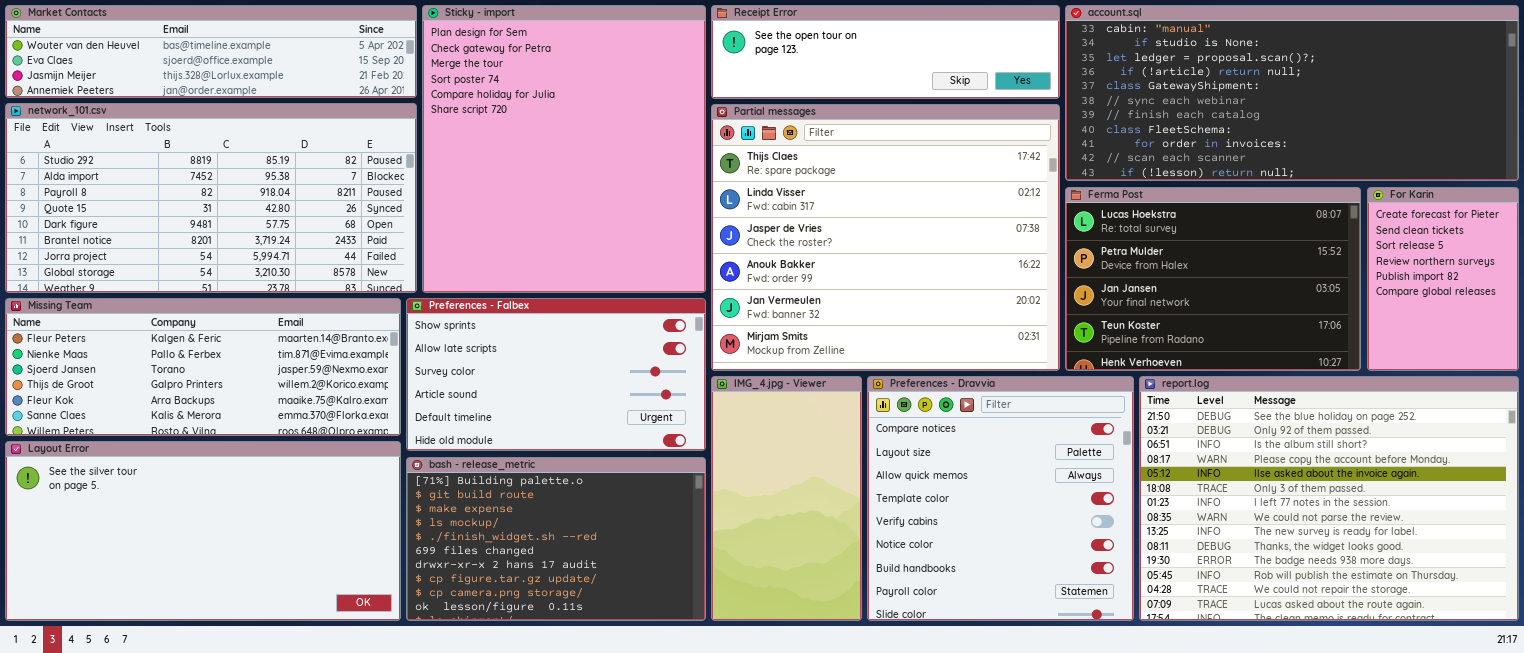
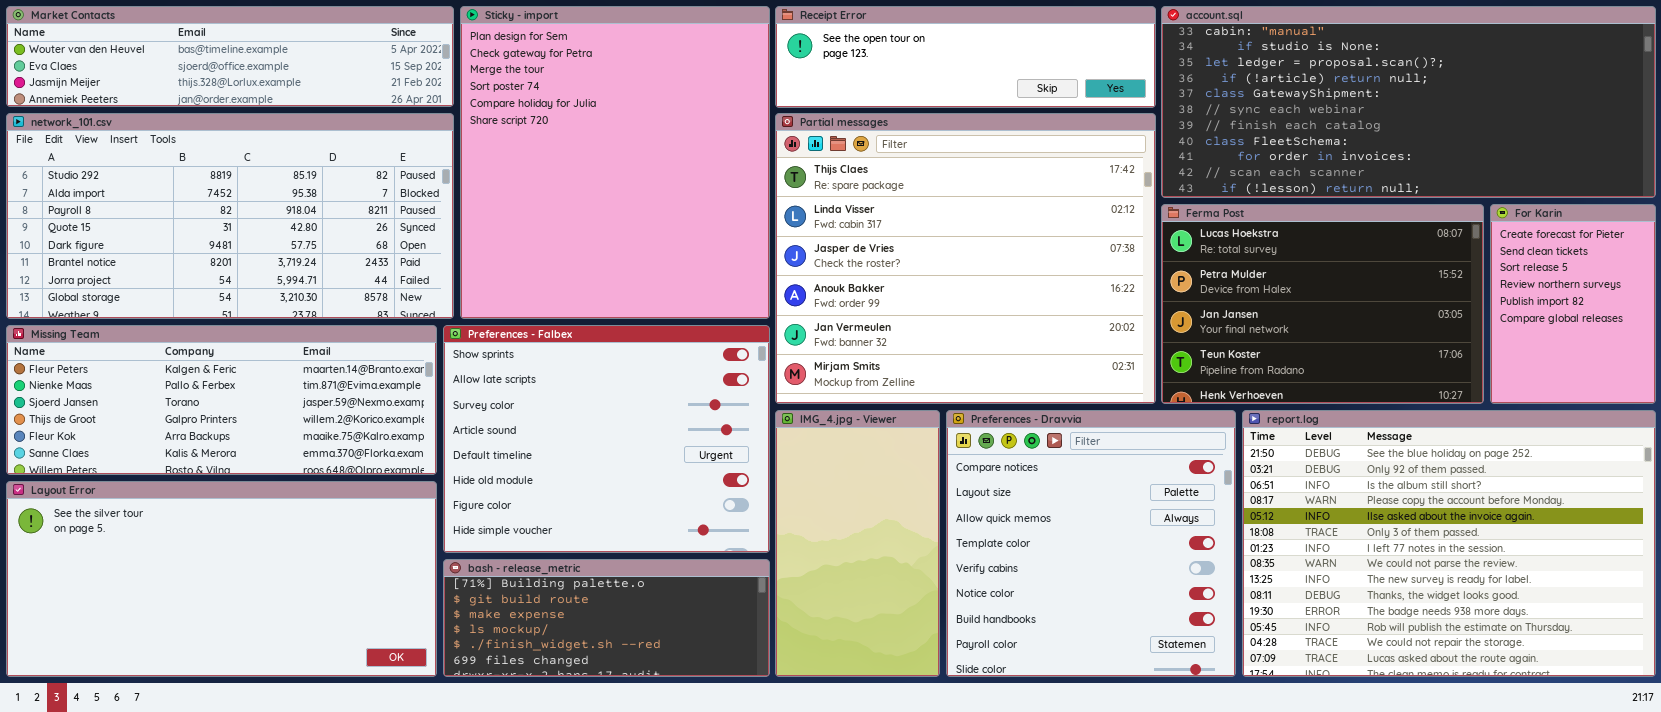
Preferences - Falbex: [406,298,706,451] -> [443,325,770,553], resized
bash - release_metric: [406,457,706,621] -> [443,559,770,677], resized

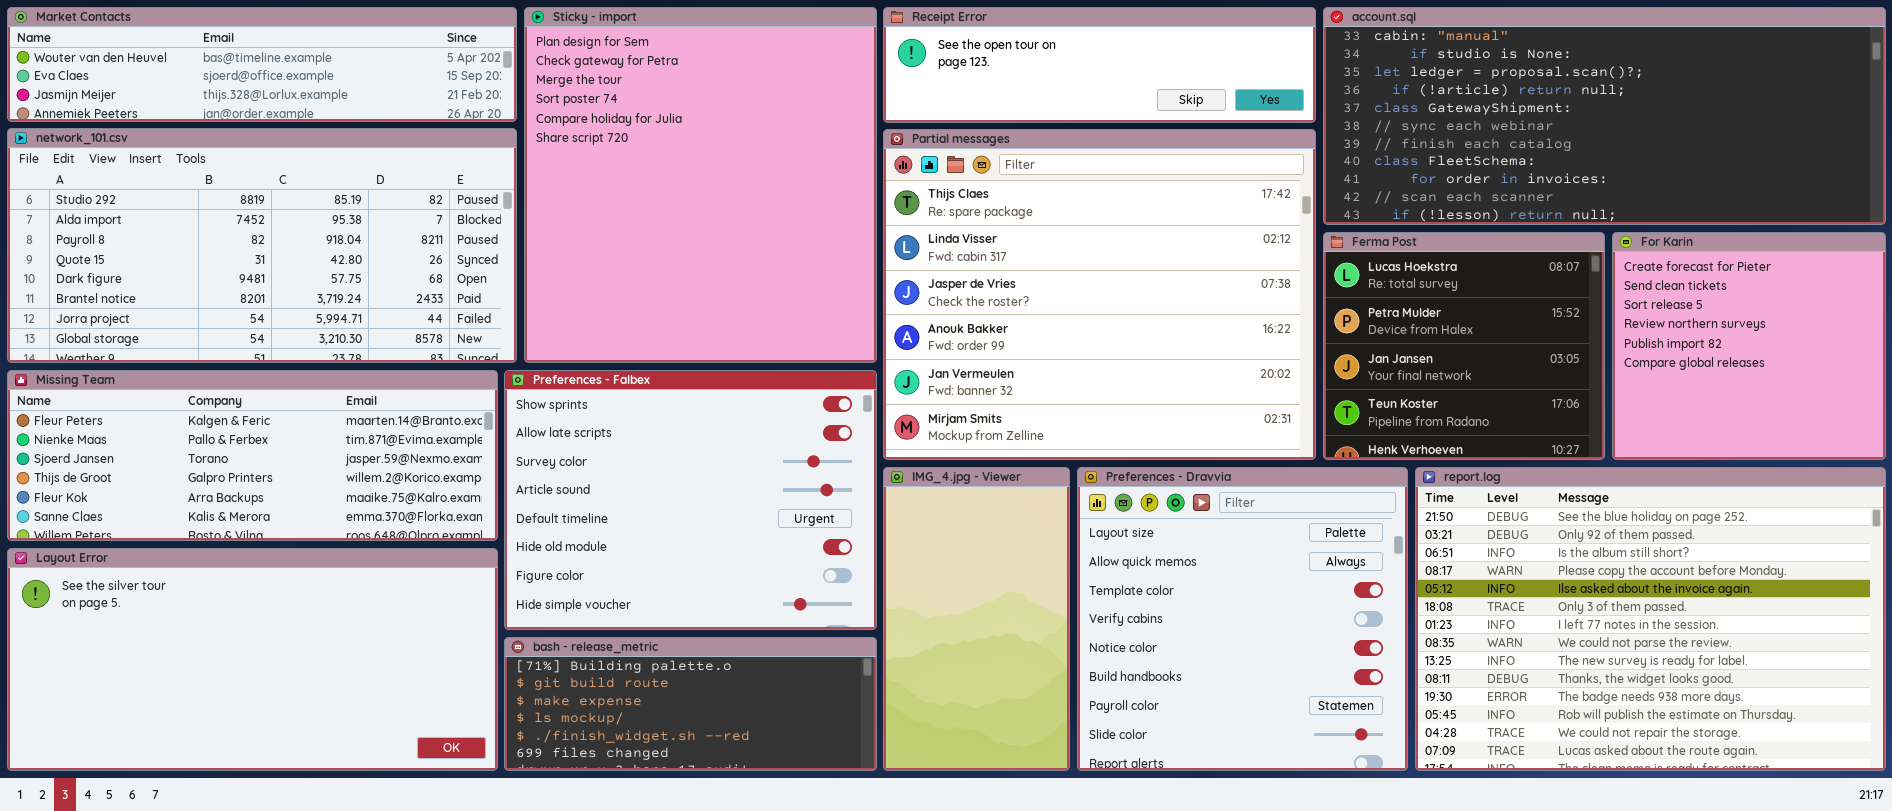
Ferma Post: [1161,204,1484,404] -> [1323,232,1605,460], resized
For Karin: [1490,204,1656,404] -> [1612,232,1886,460], resized
Preferences - Dravvia: [946,410,1236,677] -> [1077,467,1408,771], scrolled down 1 row

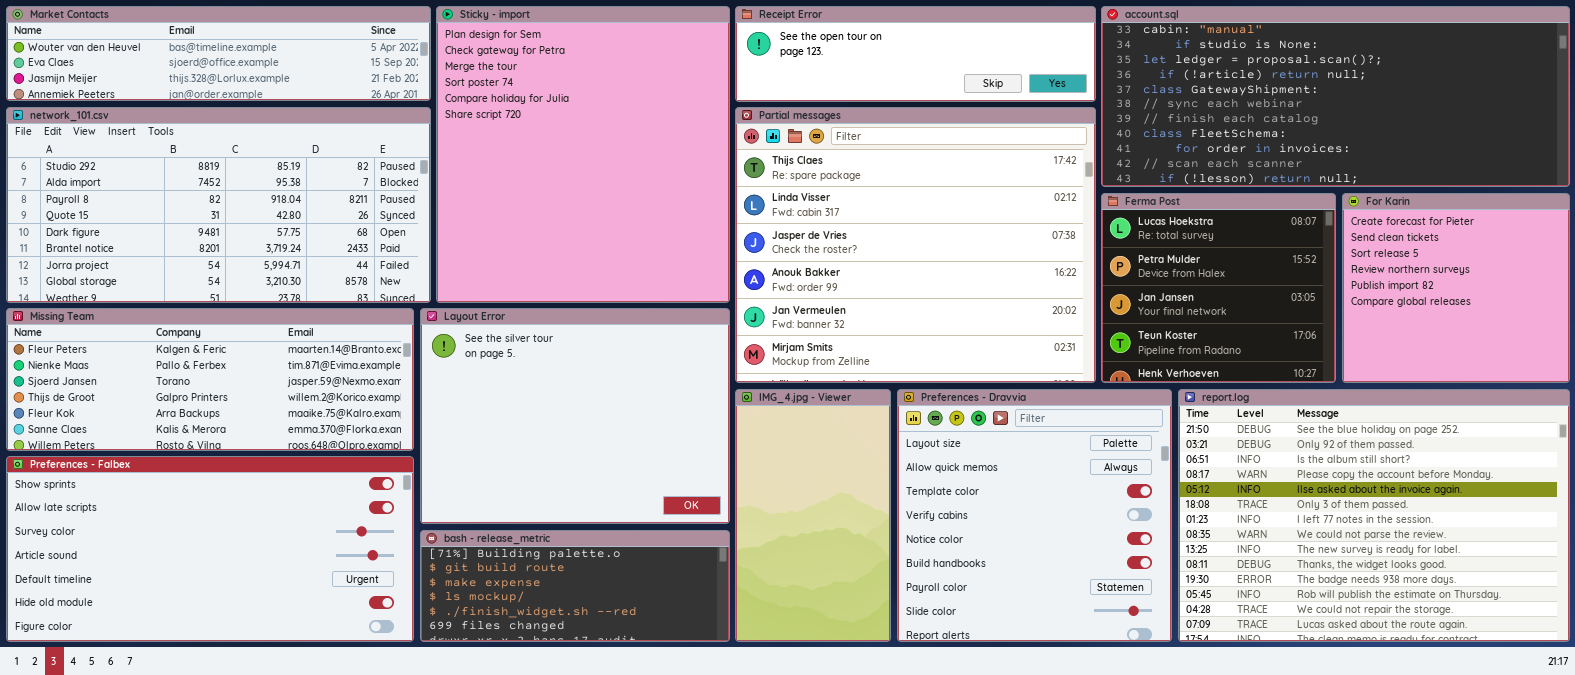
Preferences - Falbex: [504,370,877,630] -> [6,456,414,642], moved, resized
Layout Error: [7,548,498,771] -> [420,308,730,524], moved, resized

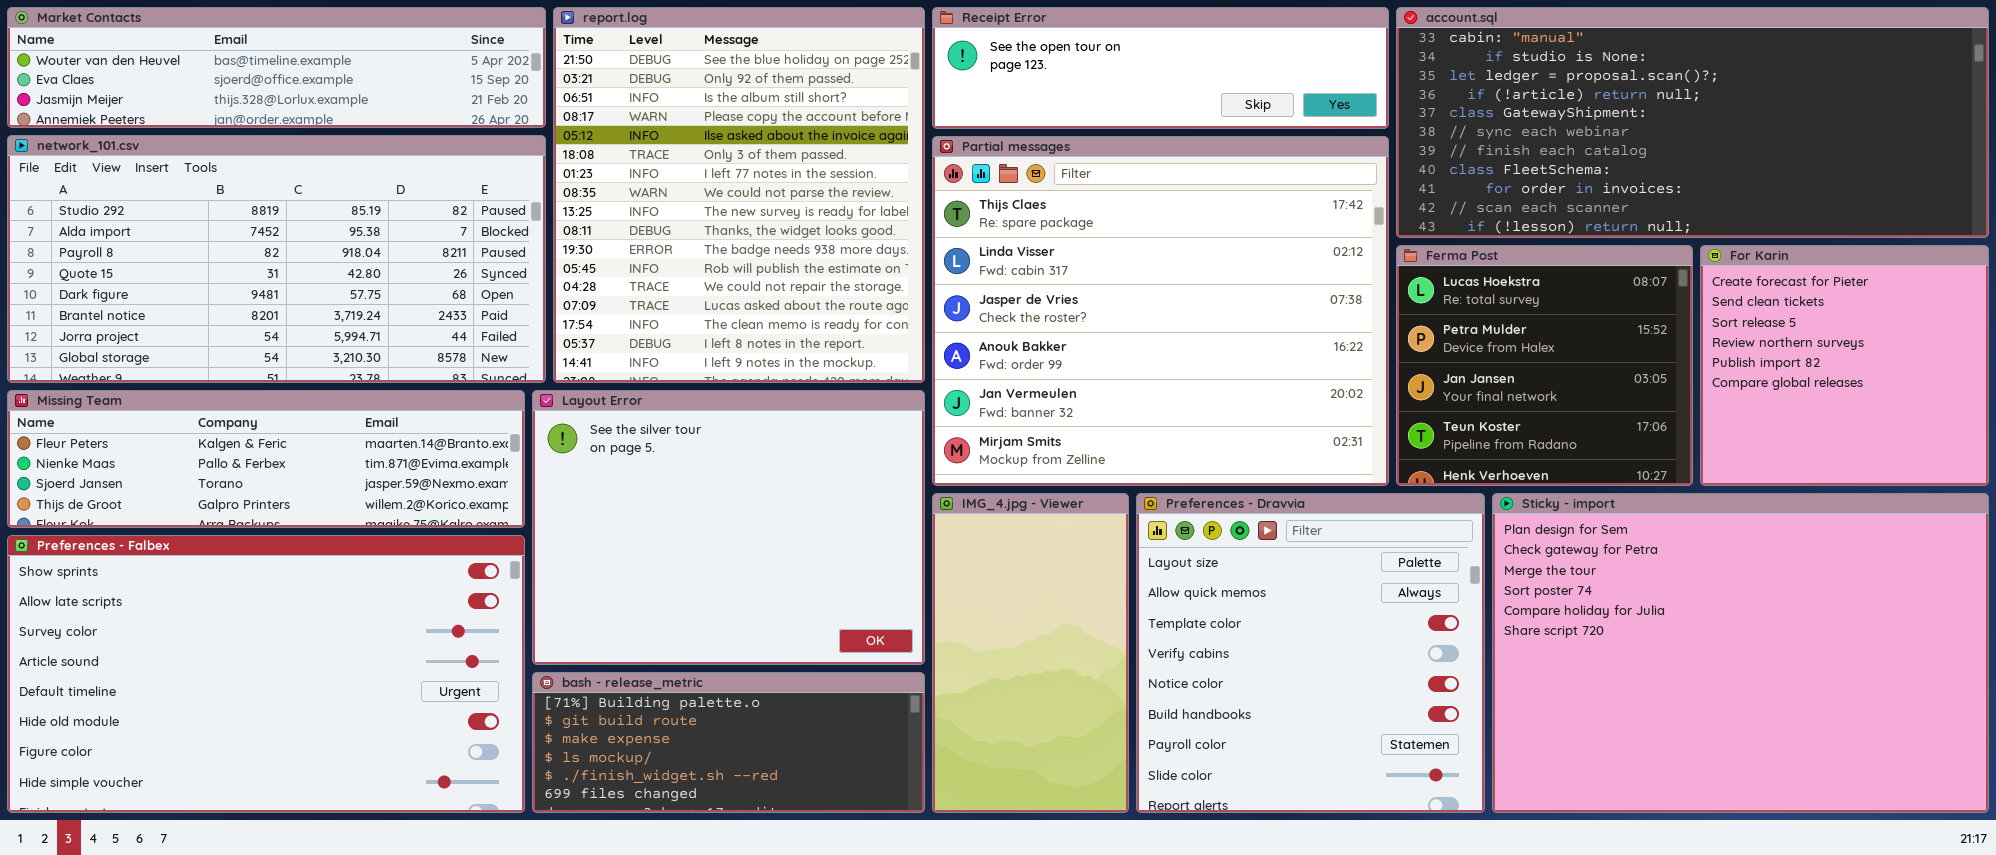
Sticky - import: [436,6,730,303] -> [1492,493,1989,813], moved, resized
Missing Team: [6,308,414,451] -> [7,390,525,528], resized
report.log: [1178,389,1570,642] -> [553,7,925,383], moved, resized
Preferences - Falbex: [6,456,414,642] -> [7,535,525,813], resized

